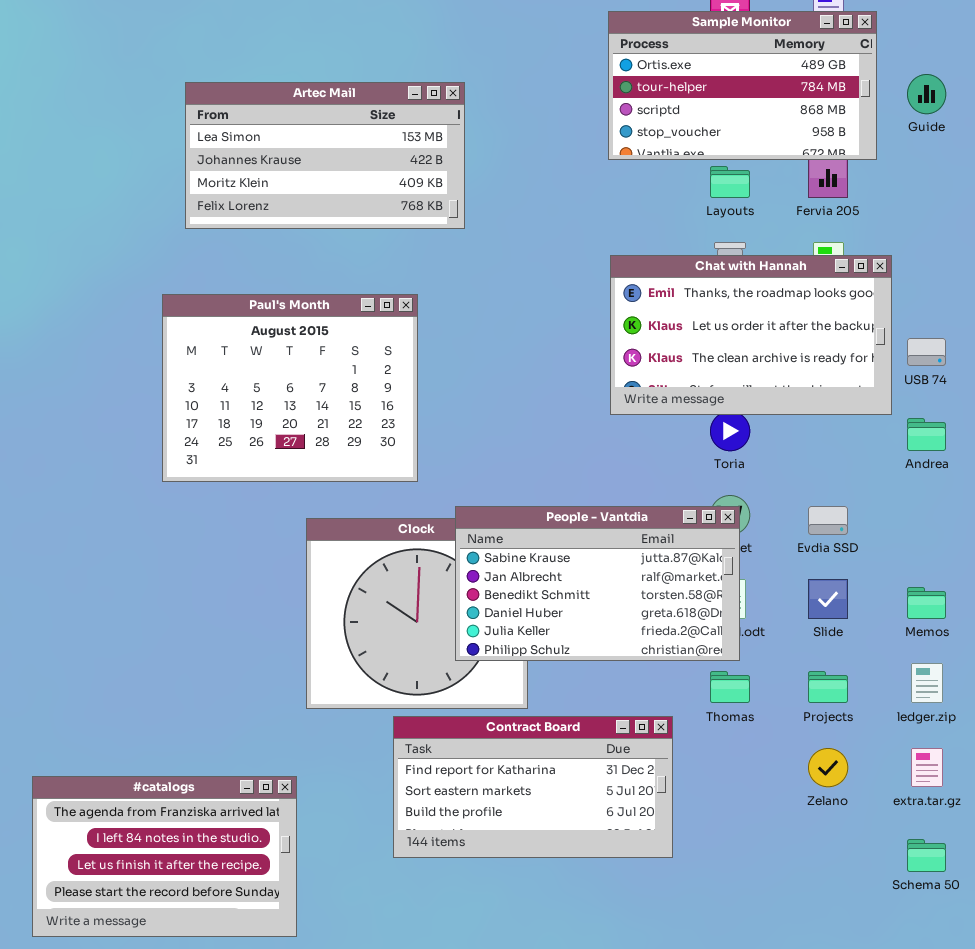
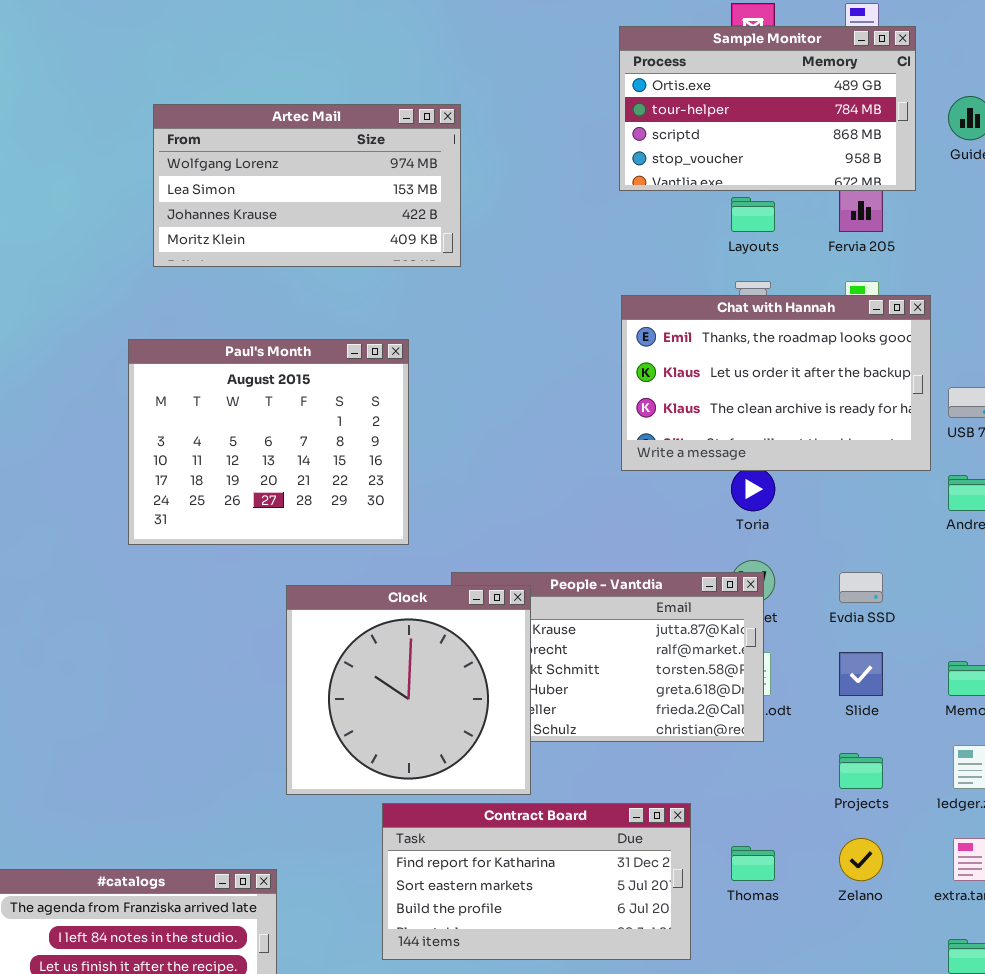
Artec Mail: [185,82,465,229] -> [153,104,461,267], scrolled up 1 row
Clock: [306,518,528,709] -> [286,585,531,795], raised
Thomas: [710,671,750,703] -> [731,846,775,881], moved

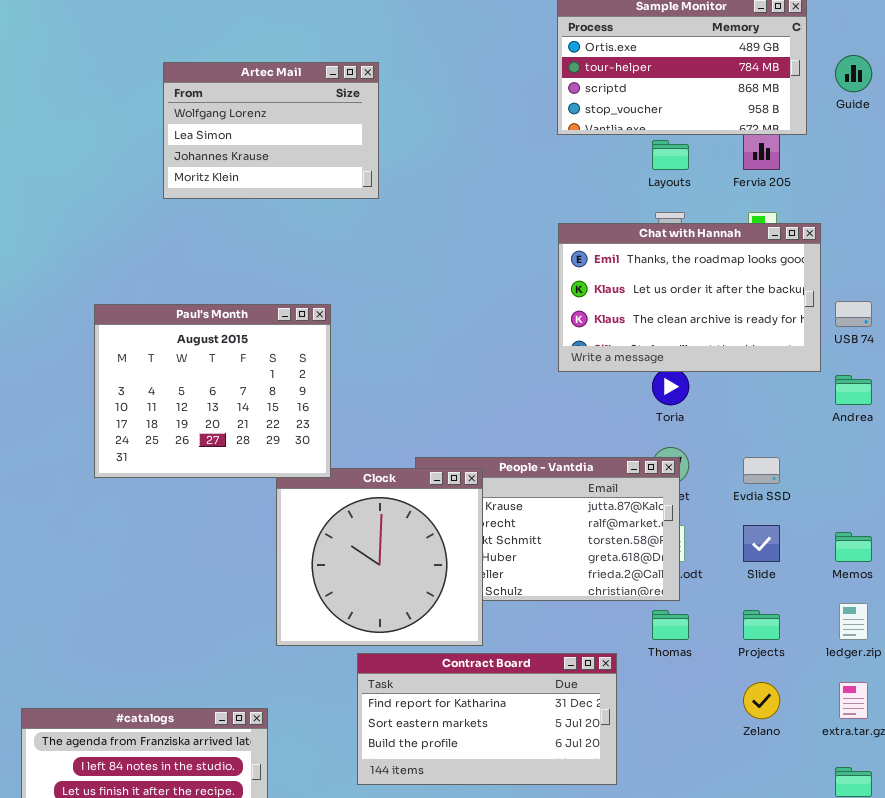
Artec Mail: [153,104,461,267] -> [163,62,379,199], resized
Paul's Month: [128,339,409,545] -> [94,304,331,478], moved
Thomas: [731,846,775,881] -> [652,610,689,640], moved

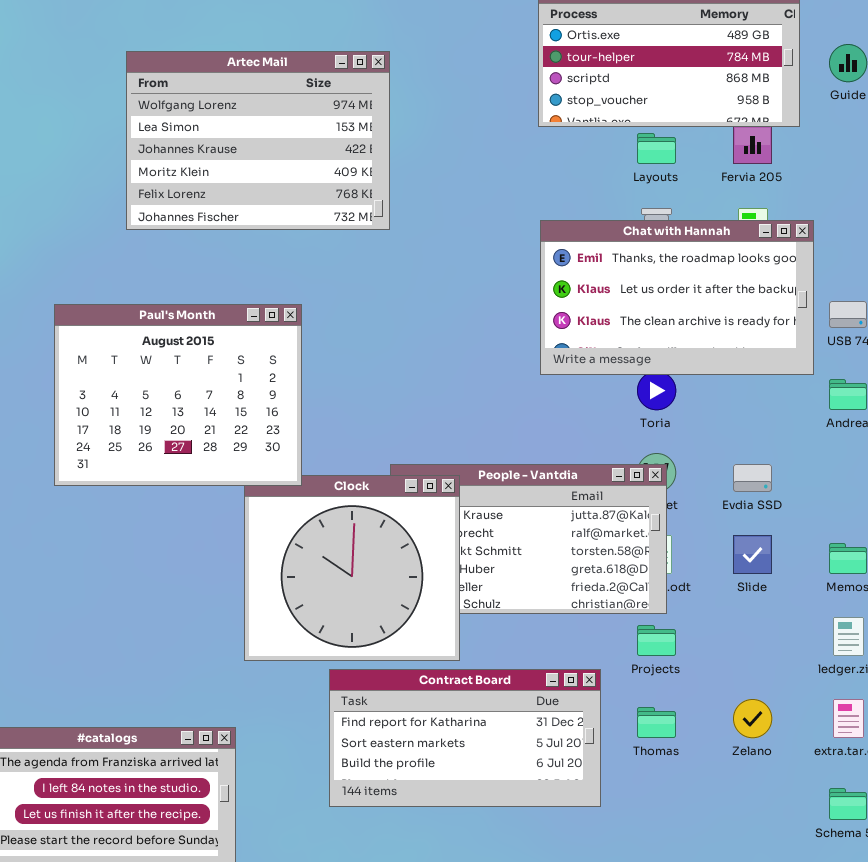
Artec Mail: [163,62,379,199] -> [126,51,390,230], resized
Thomas: [652,610,689,640] -> [637,707,676,738], moved
Projects: [743,610,780,640] -> [637,625,676,656], moved

